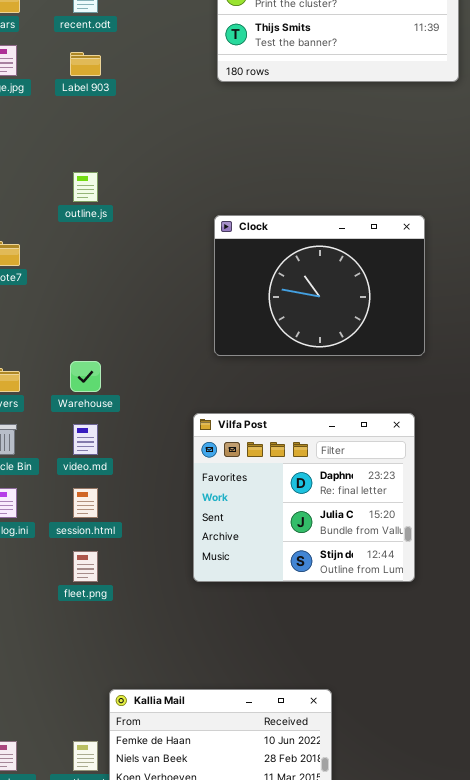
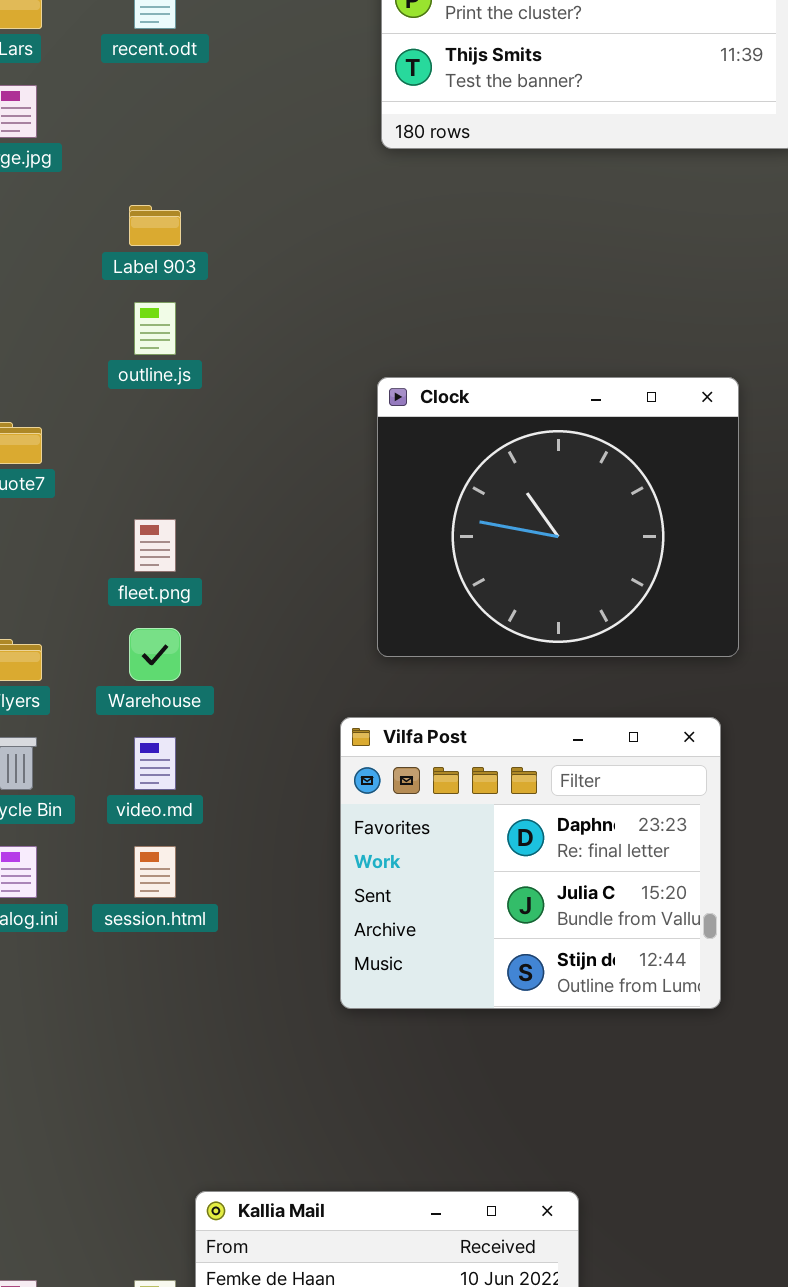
Label 903: [70,52,101,76] -> [129,205,181,246], moved
Clock: [214,215,425,356] -> [377,377,739,657], resized
fleet.png: [73,551,98,582] -> [134,519,176,572], moved

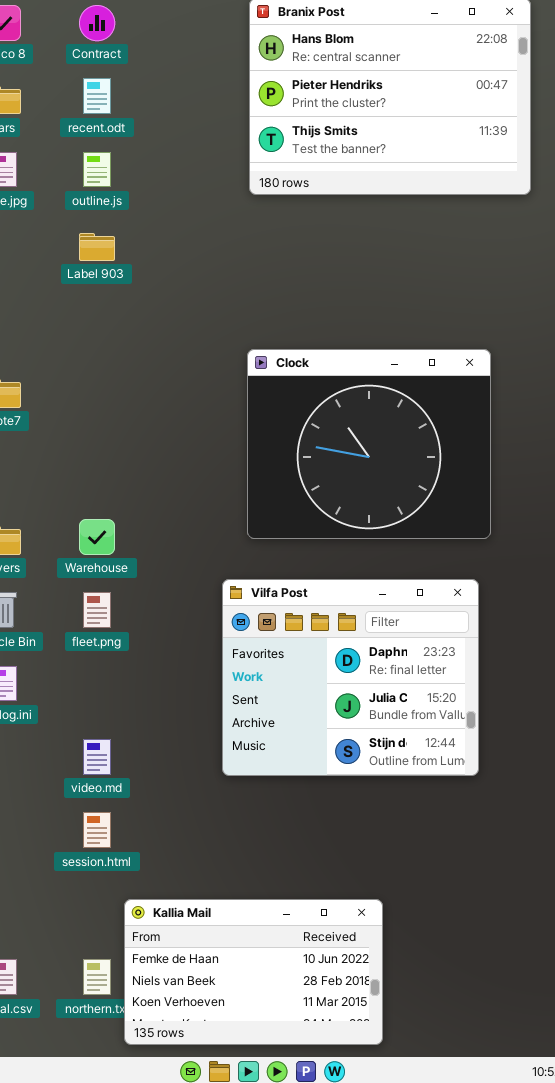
outline.js: [134,302,176,355] -> [83,152,111,187], moved
fleet.png: [134,519,176,572] -> [83,592,111,628], moved
video.md: [134,737,176,790] -> [83,739,111,775], moved
session.html: [134,846,176,898] -> [83,812,111,848], moved

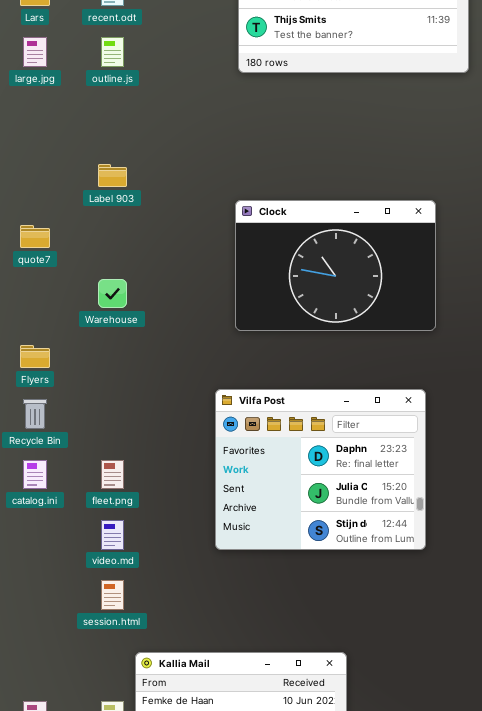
Label 903: [79,233,115,261] -> [98,164,127,187], moved
Clock: [247,349,491,539] -> [235,200,436,331], resized
Warehouse: [79,519,115,555] -> [98,279,127,308], moved
fleet.png: [83,592,111,628] -> [101,460,124,489], moved

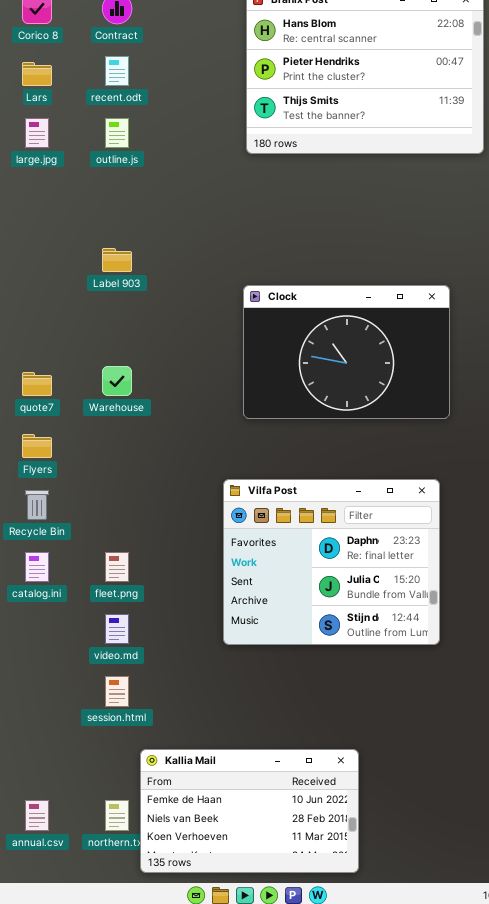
quote7: [20,225,50,248] -> [22,372,52,396], moved

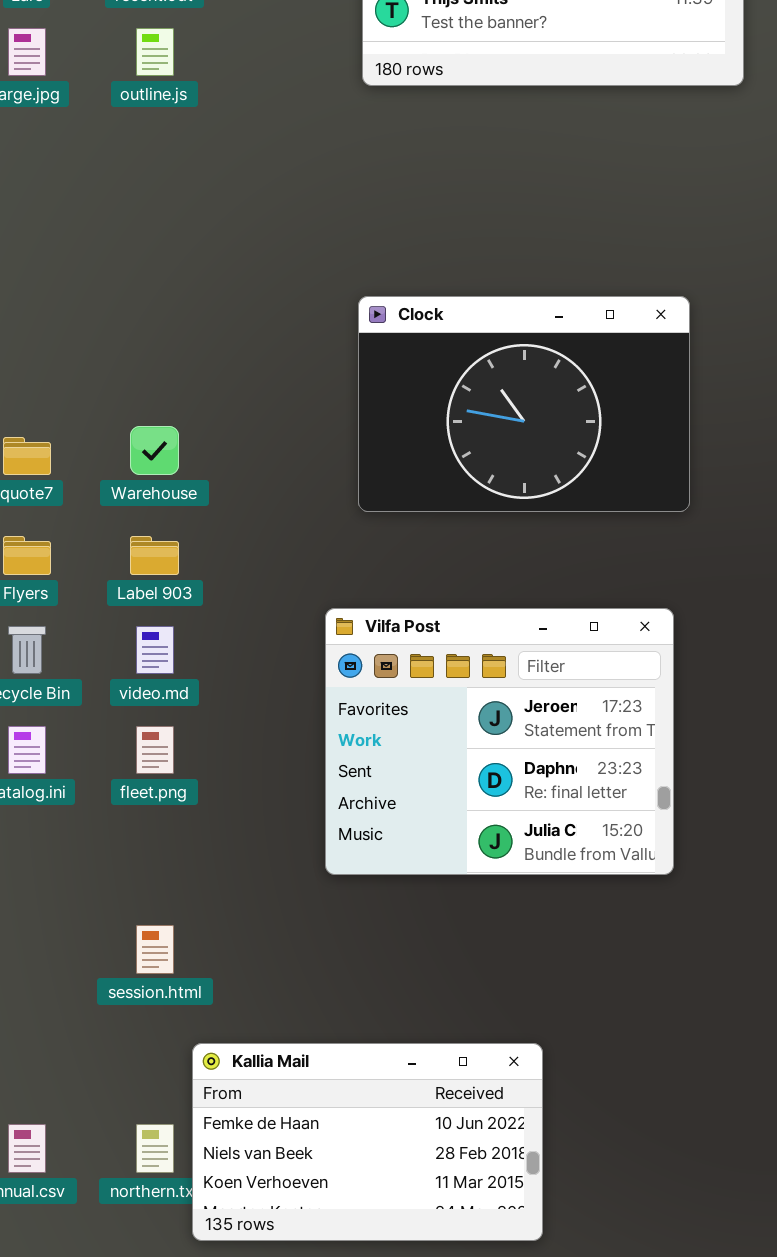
Label 903: [102,248,132,272] -> [130,536,179,575], moved
Vilfa Post: [223,479,440,645] -> [325,608,674,875], scrolled up 1 row
video.md: [105,614,129,644] -> [136,626,174,674], moved

